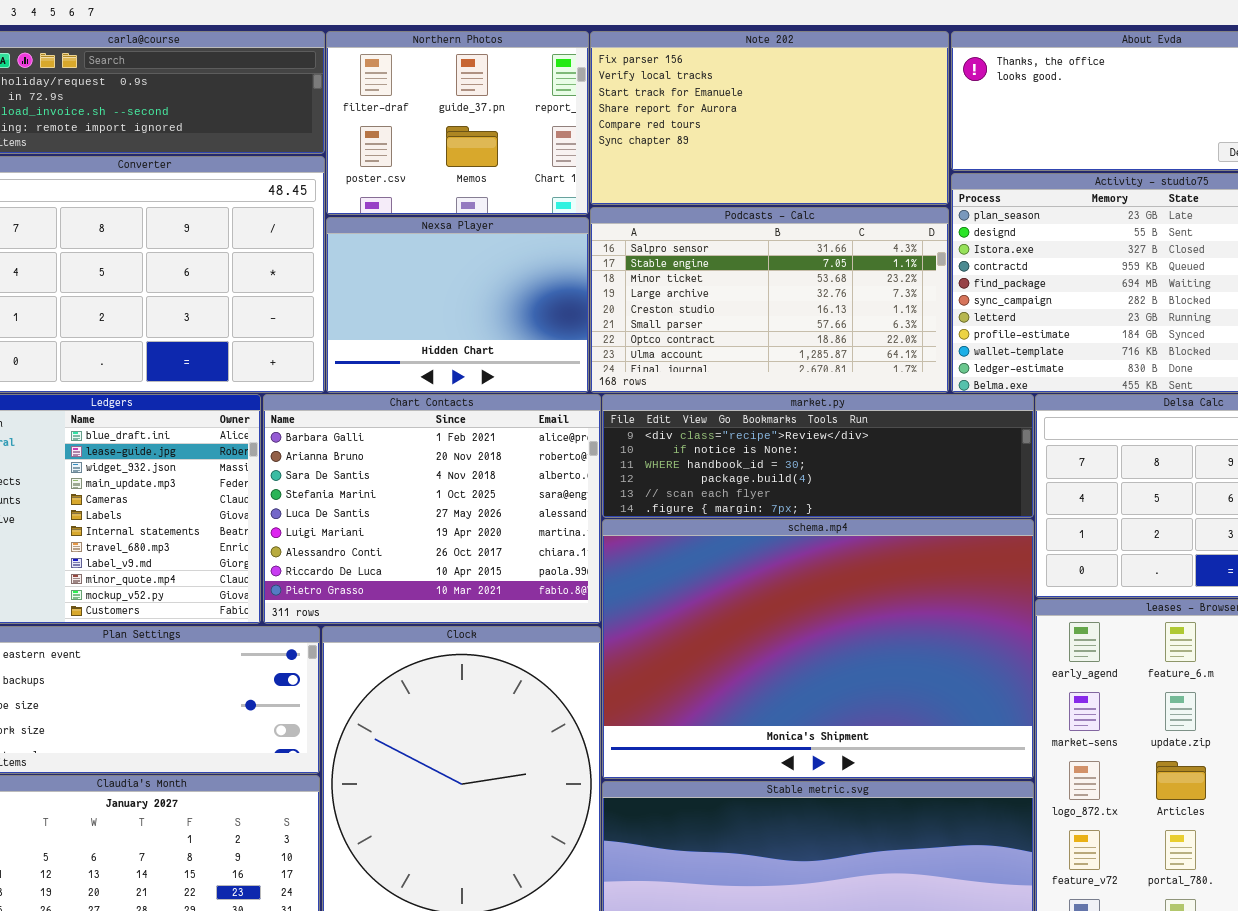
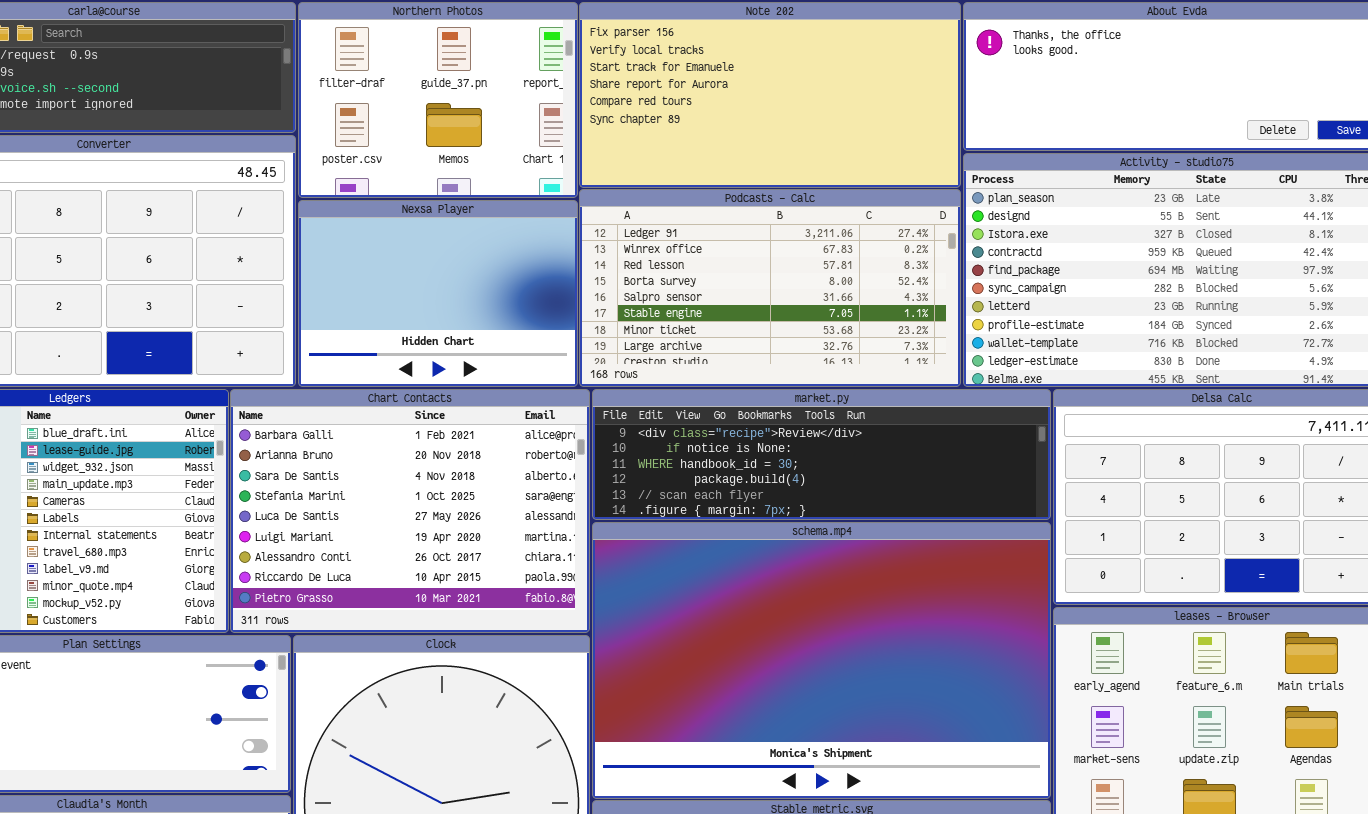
Podcasts - Calc: [590,207,949,393] -> [579,189,961,387], scrolled up 4 rows

